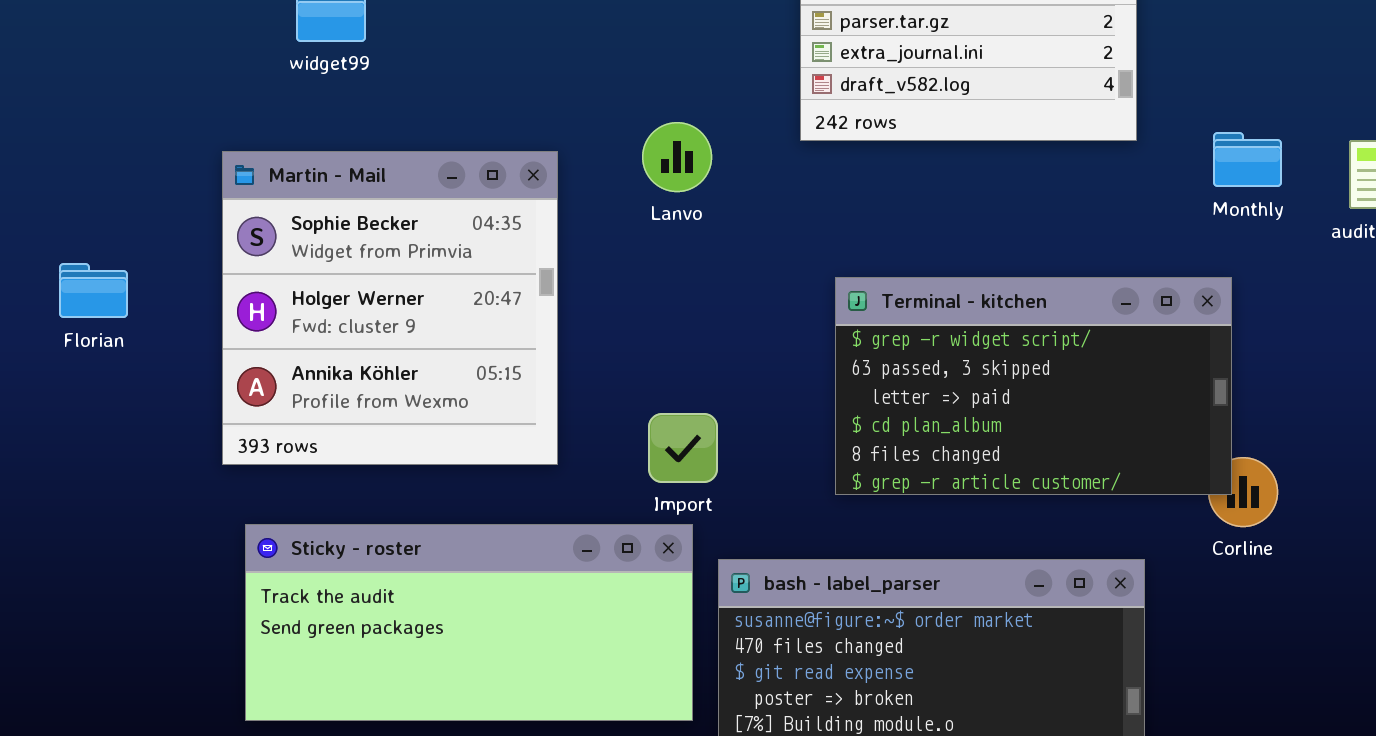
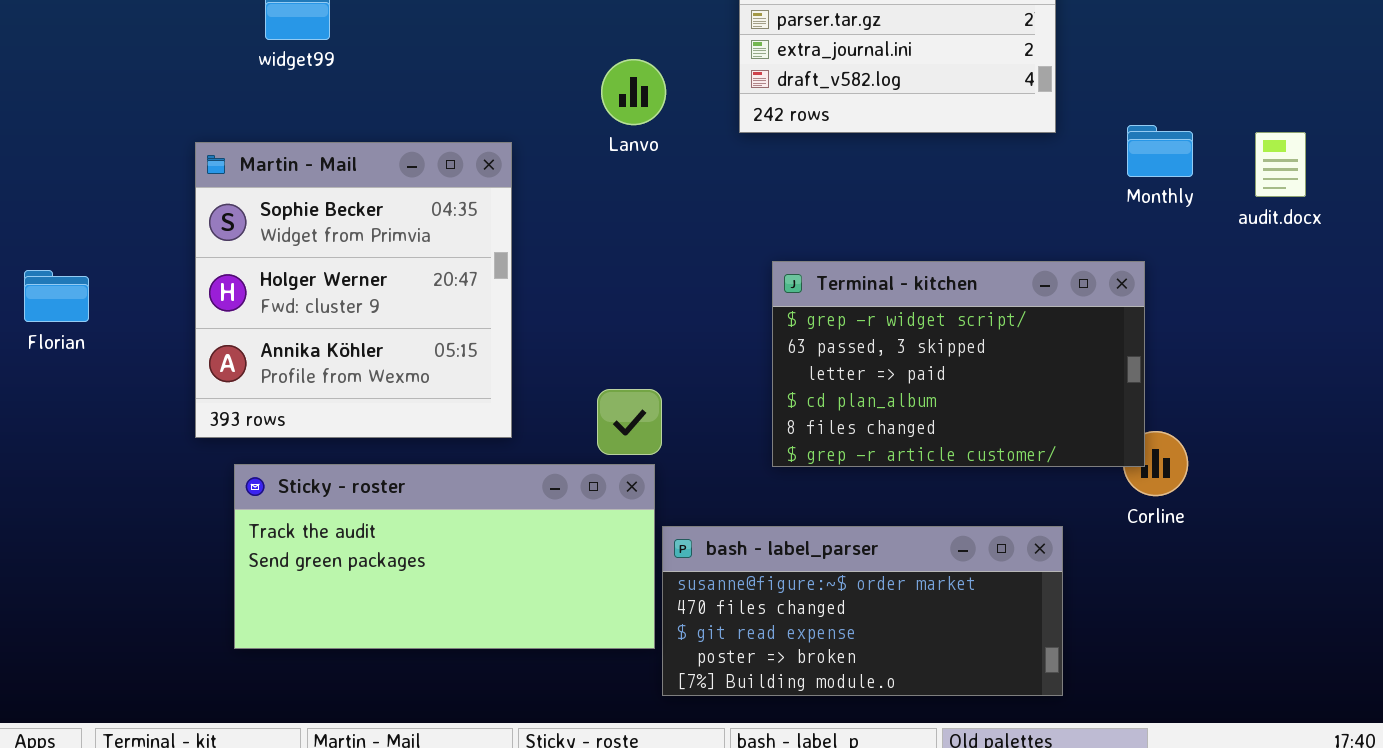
Lanvo: [642,122,712,192] -> [601,59,666,125], moved
Florian: [59,263,128,318] -> [24,270,89,322], moved
Sticky - roster: [245,524,693,721] -> [234,464,655,649], moved

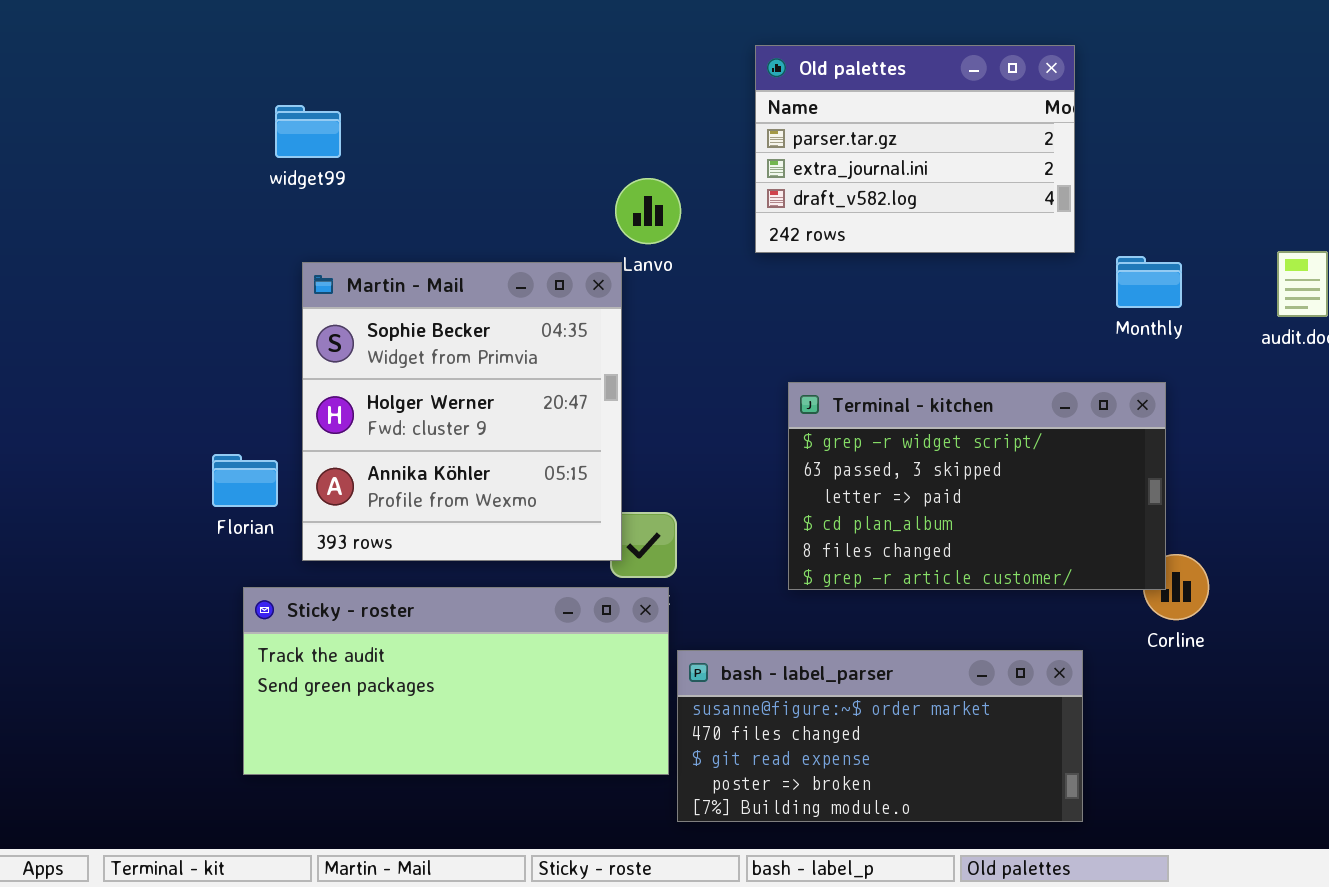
Monthly: [1127,125,1193,177] -> [1116,256,1182,308], moved
Martin - Mail: [195,142,512,438] -> [302,262,622,561], moved
Florian: [24,270,89,322] -> [212,454,278,507], moved

